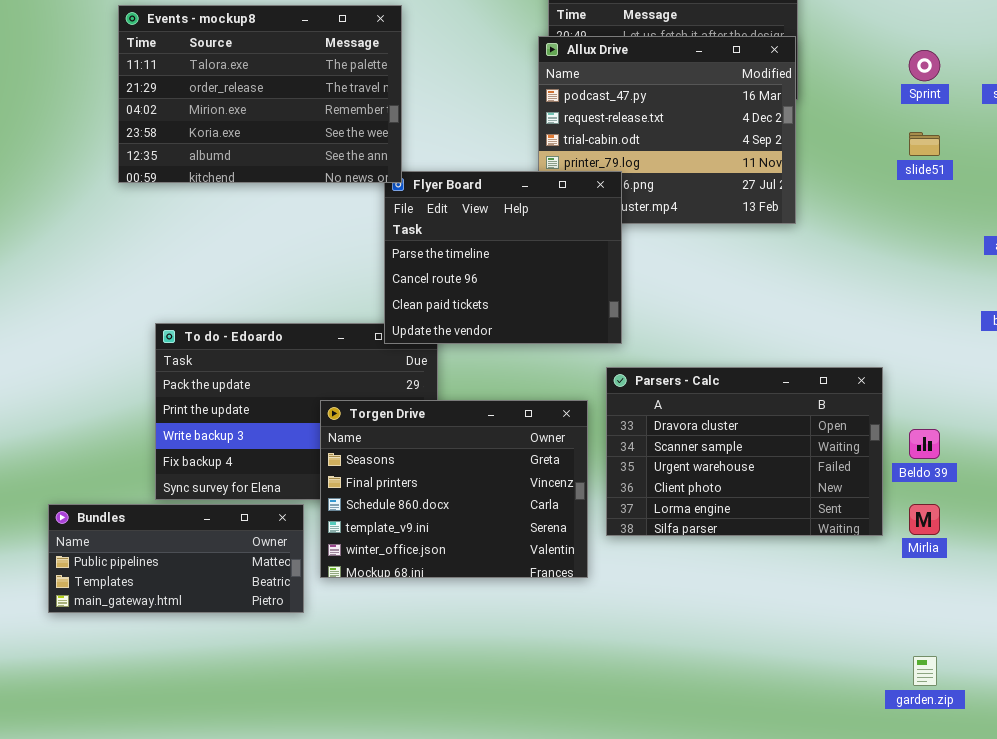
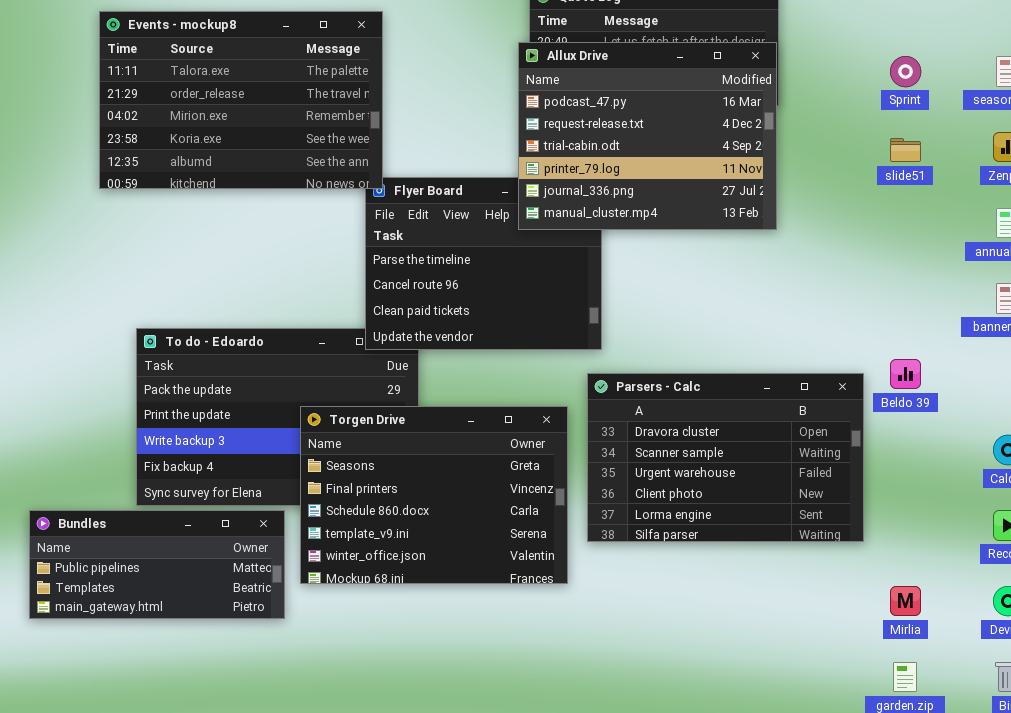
Allux Drive: [538,36,796,224] -> [518,42,777,230], raised
Beldo 39: [909,429,940,459] -> [890,359,921,389], moved
Mirlia: [909,504,940,535] -> [890,586,921,616], moved

